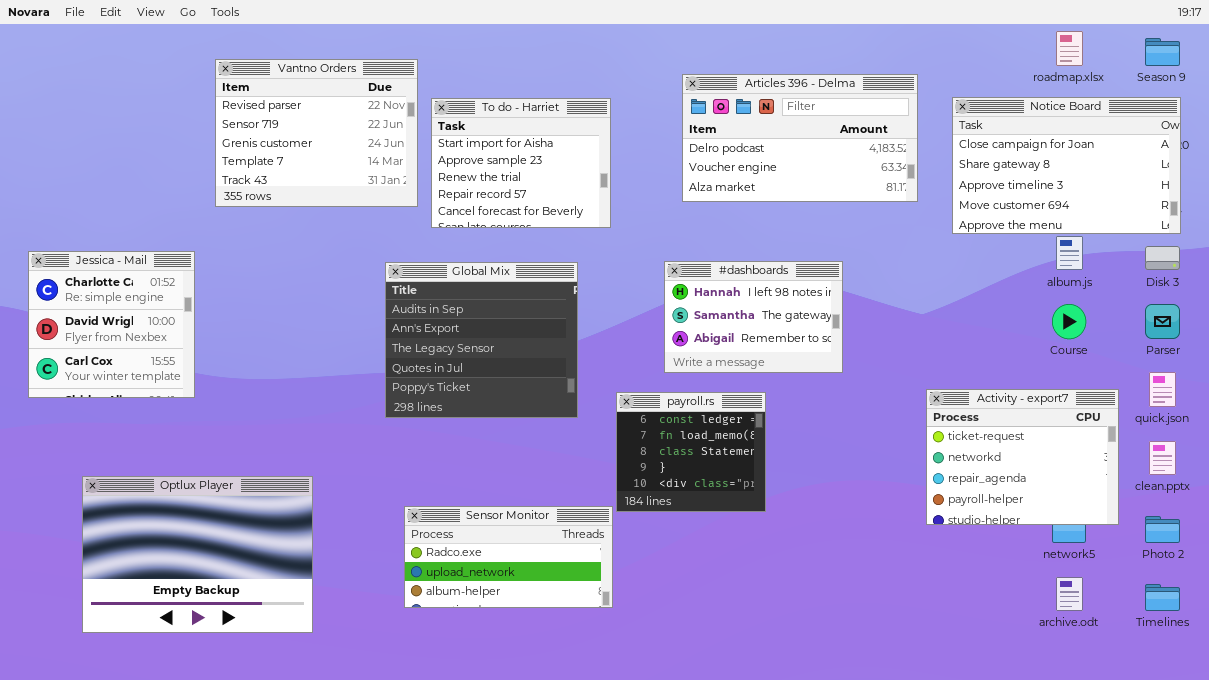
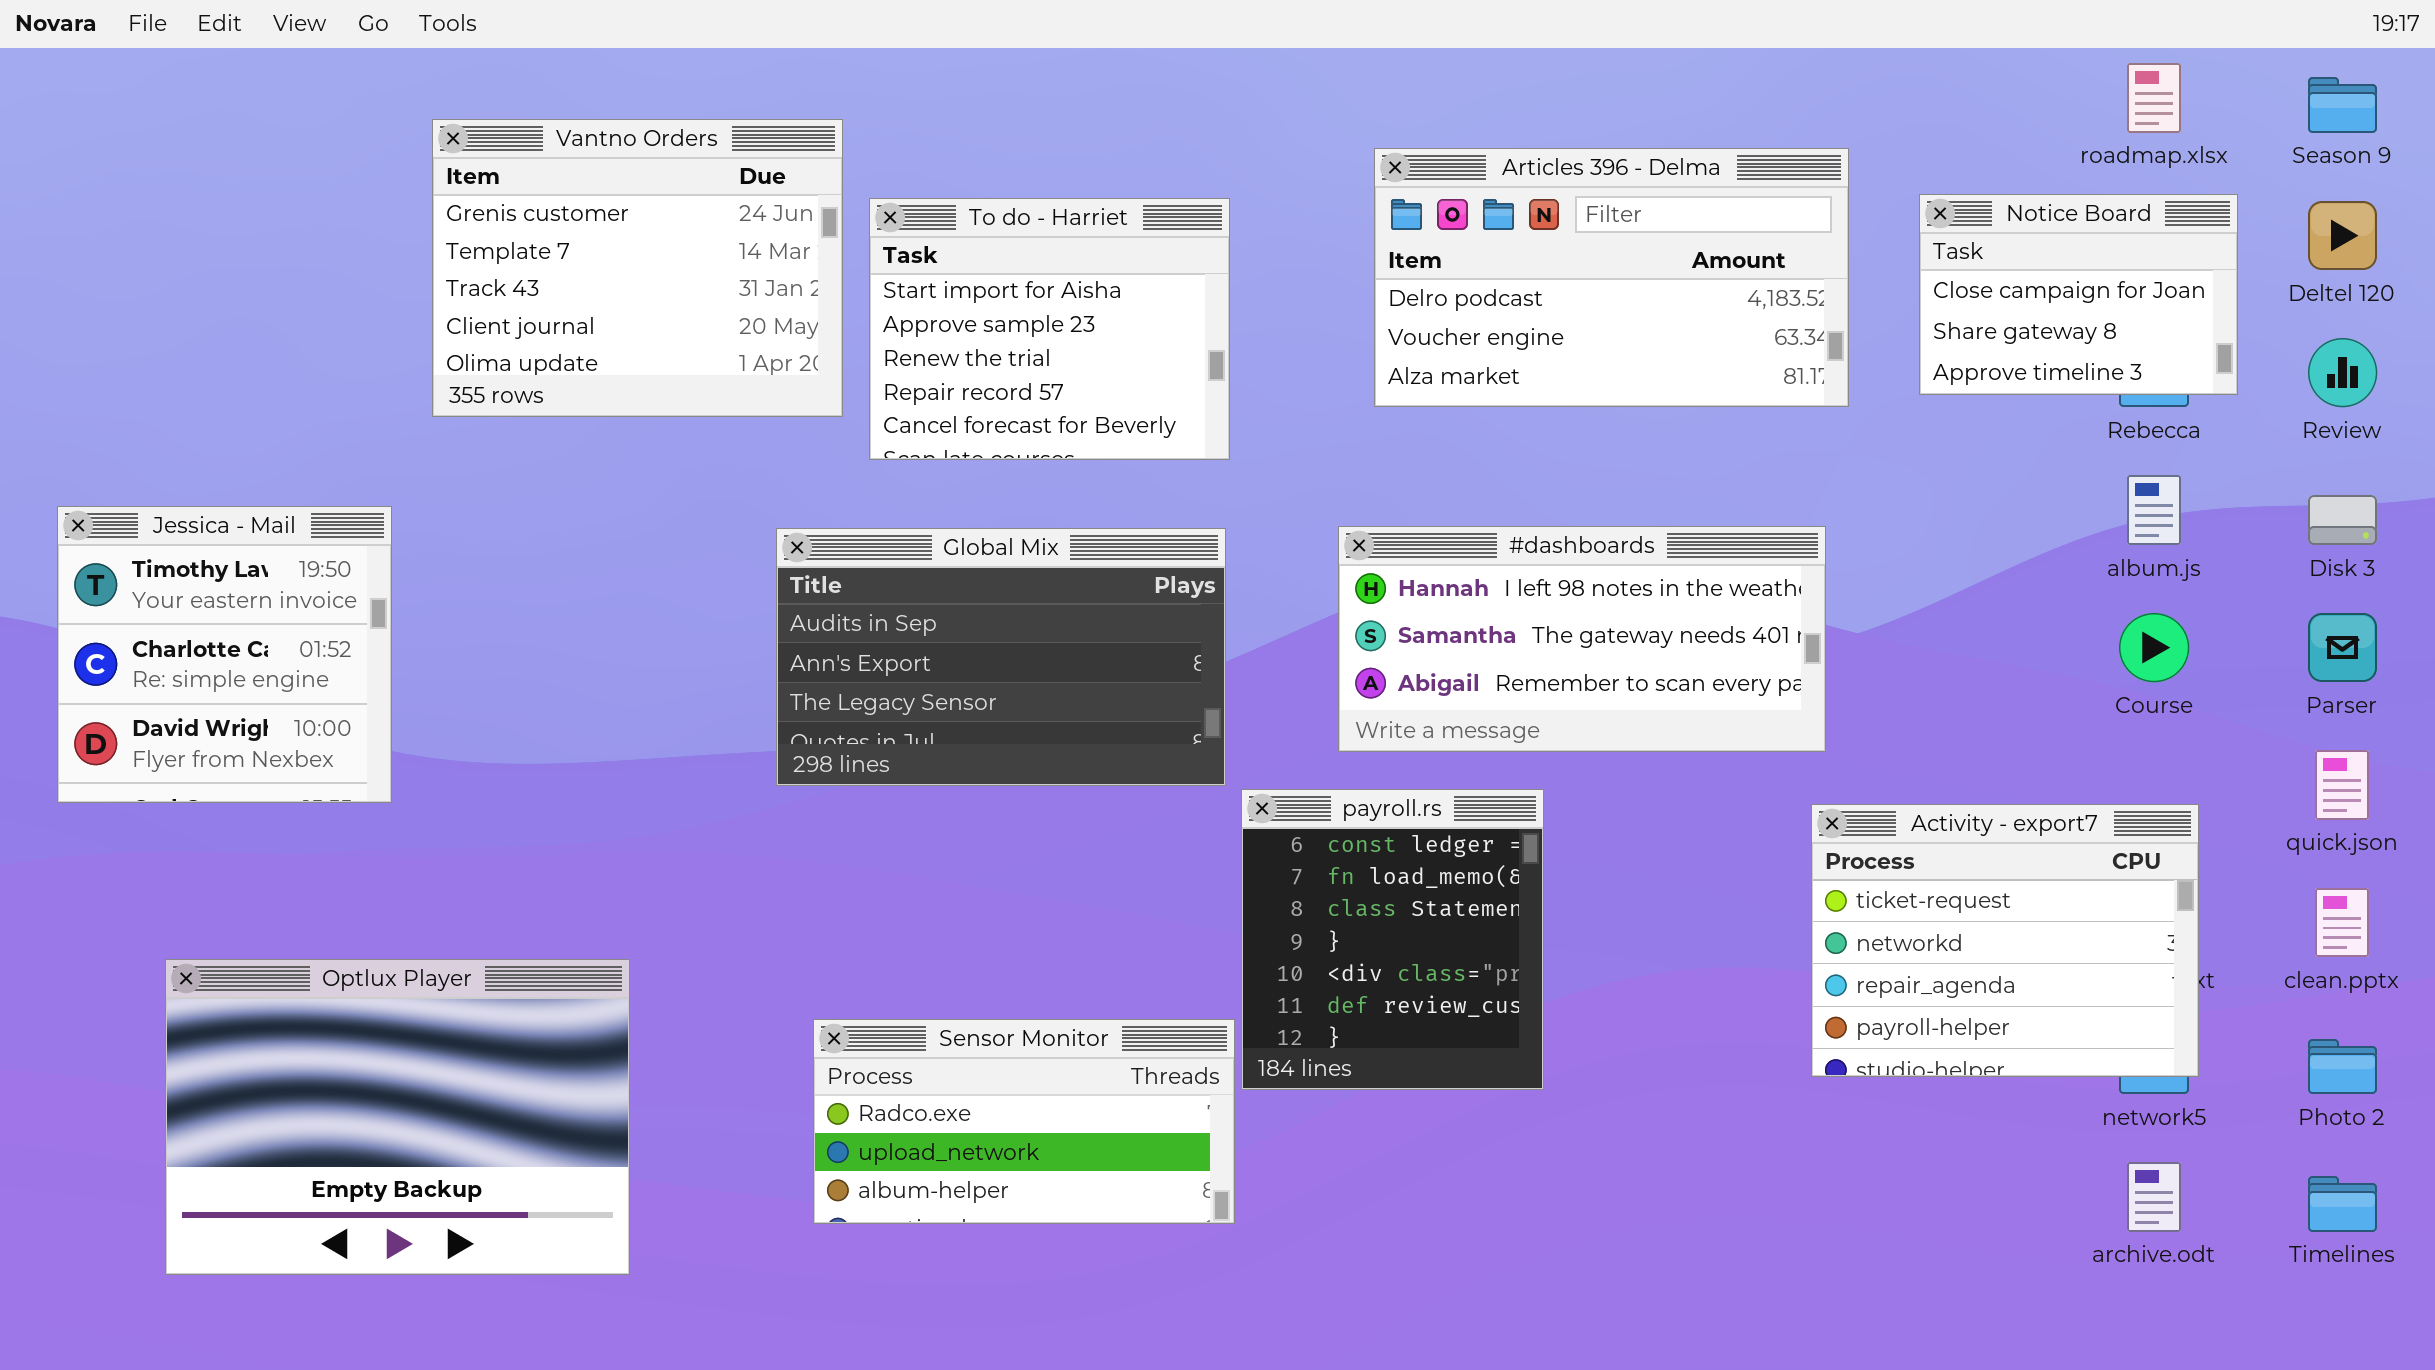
Vantno Orders: [215,59,418,207] -> [432,119,843,417], scrolled down 2 rows
Notice Board: [952,97,1181,234] -> [1919,194,2238,395], resized
Jessica - Mail: [28,251,195,398] -> [57,506,392,803], scrolled up 1 row
#dashboards: [664,261,843,373] -> [1338,526,1826,752], resized
Global Mix: [385,262,578,418] -> [776,528,1226,786], resized
Activity - export7: [926,389,1119,525] -> [1811,804,2199,1077], moved
payroll.rs: [616,392,766,512] -> [1241,789,1544,1090], resized

